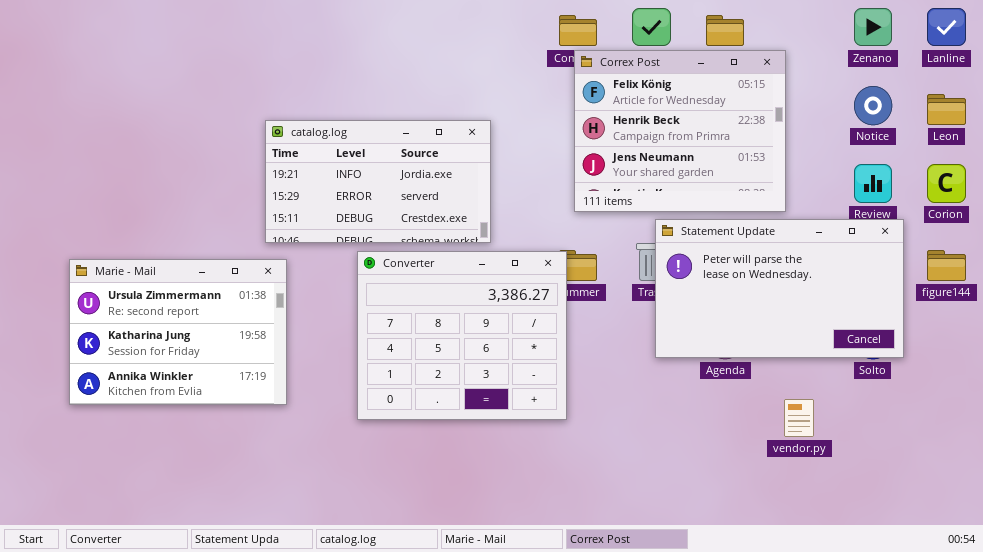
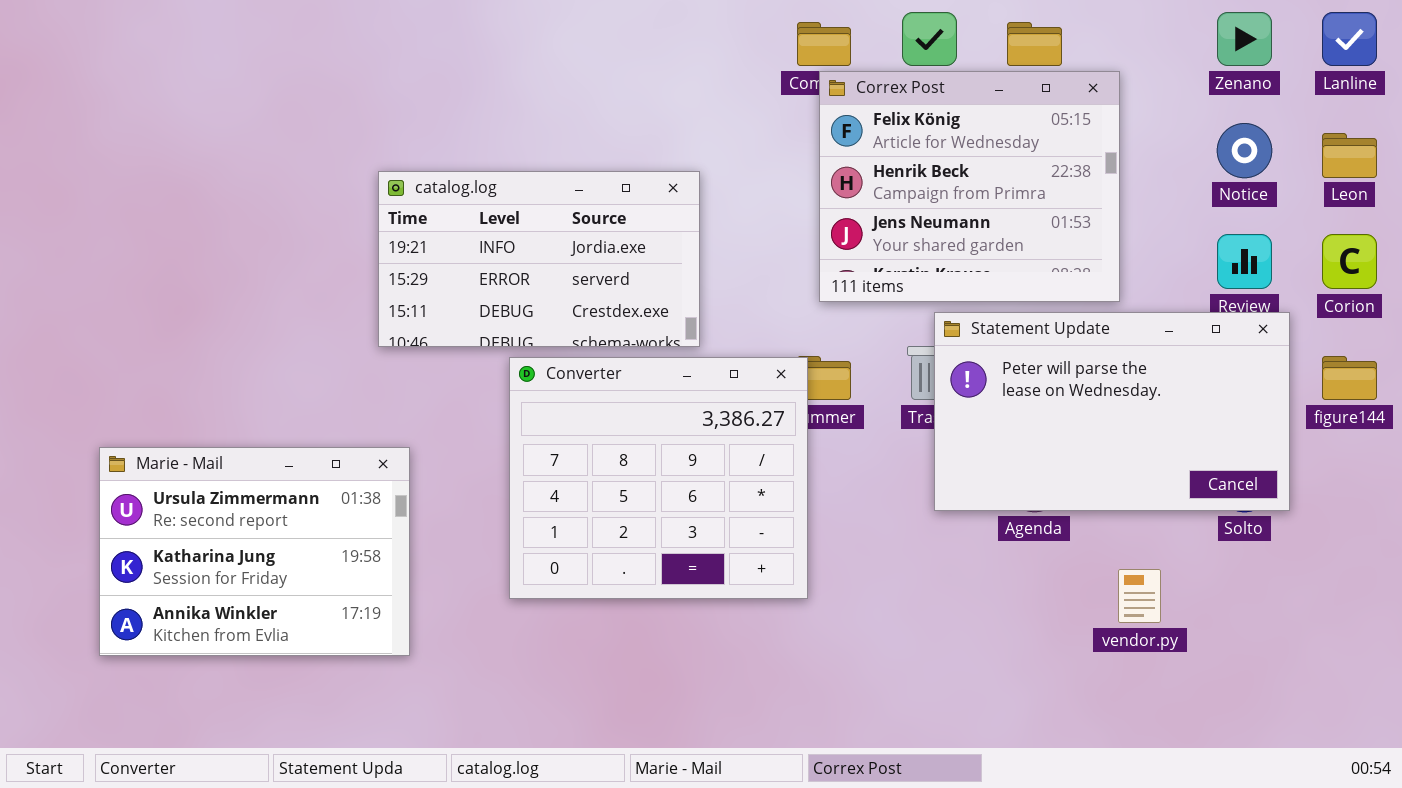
Marie - Mail: [69,259,287,405] -> [99,447,410,656], moved

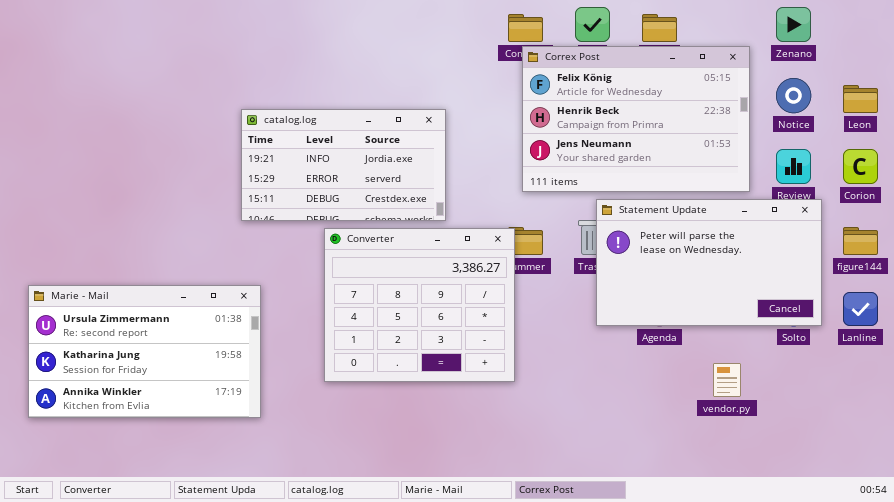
Lanline: [1322,12,1377,66] -> [843,292,878,326], moved
Correx Post: [819,71,1120,302] -> [522,46,750,192], resized
Marie - Mail: [99,447,410,656] -> [28,285,261,418], resized

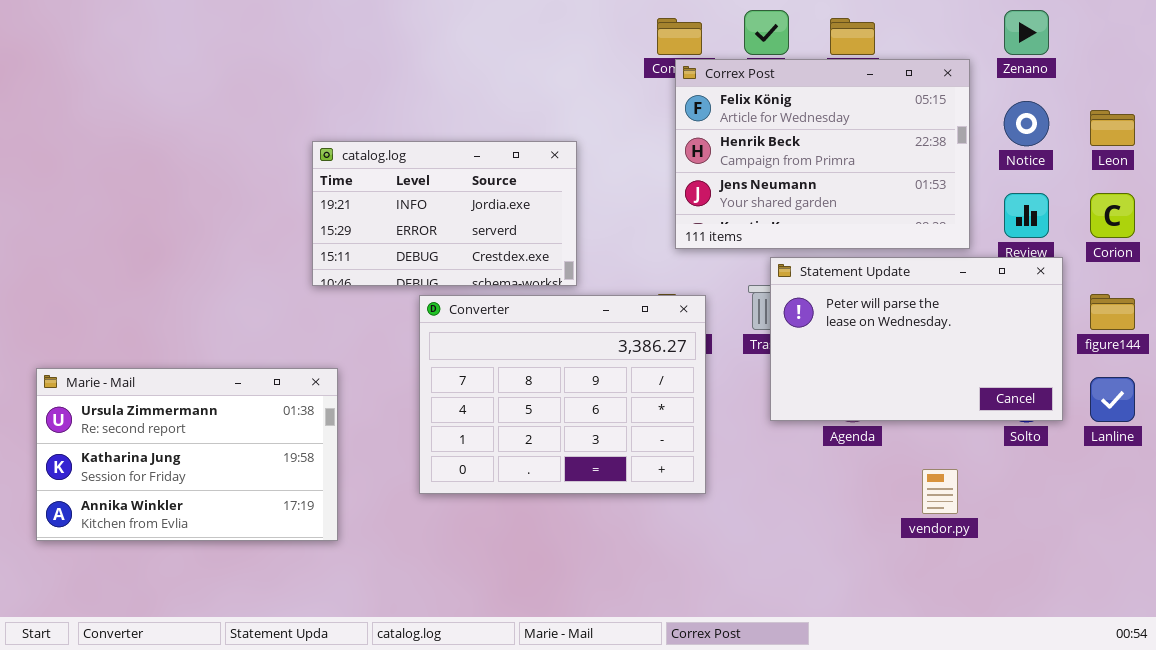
Converter: [324,228,515,382] -> [419,295,706,494], resized

